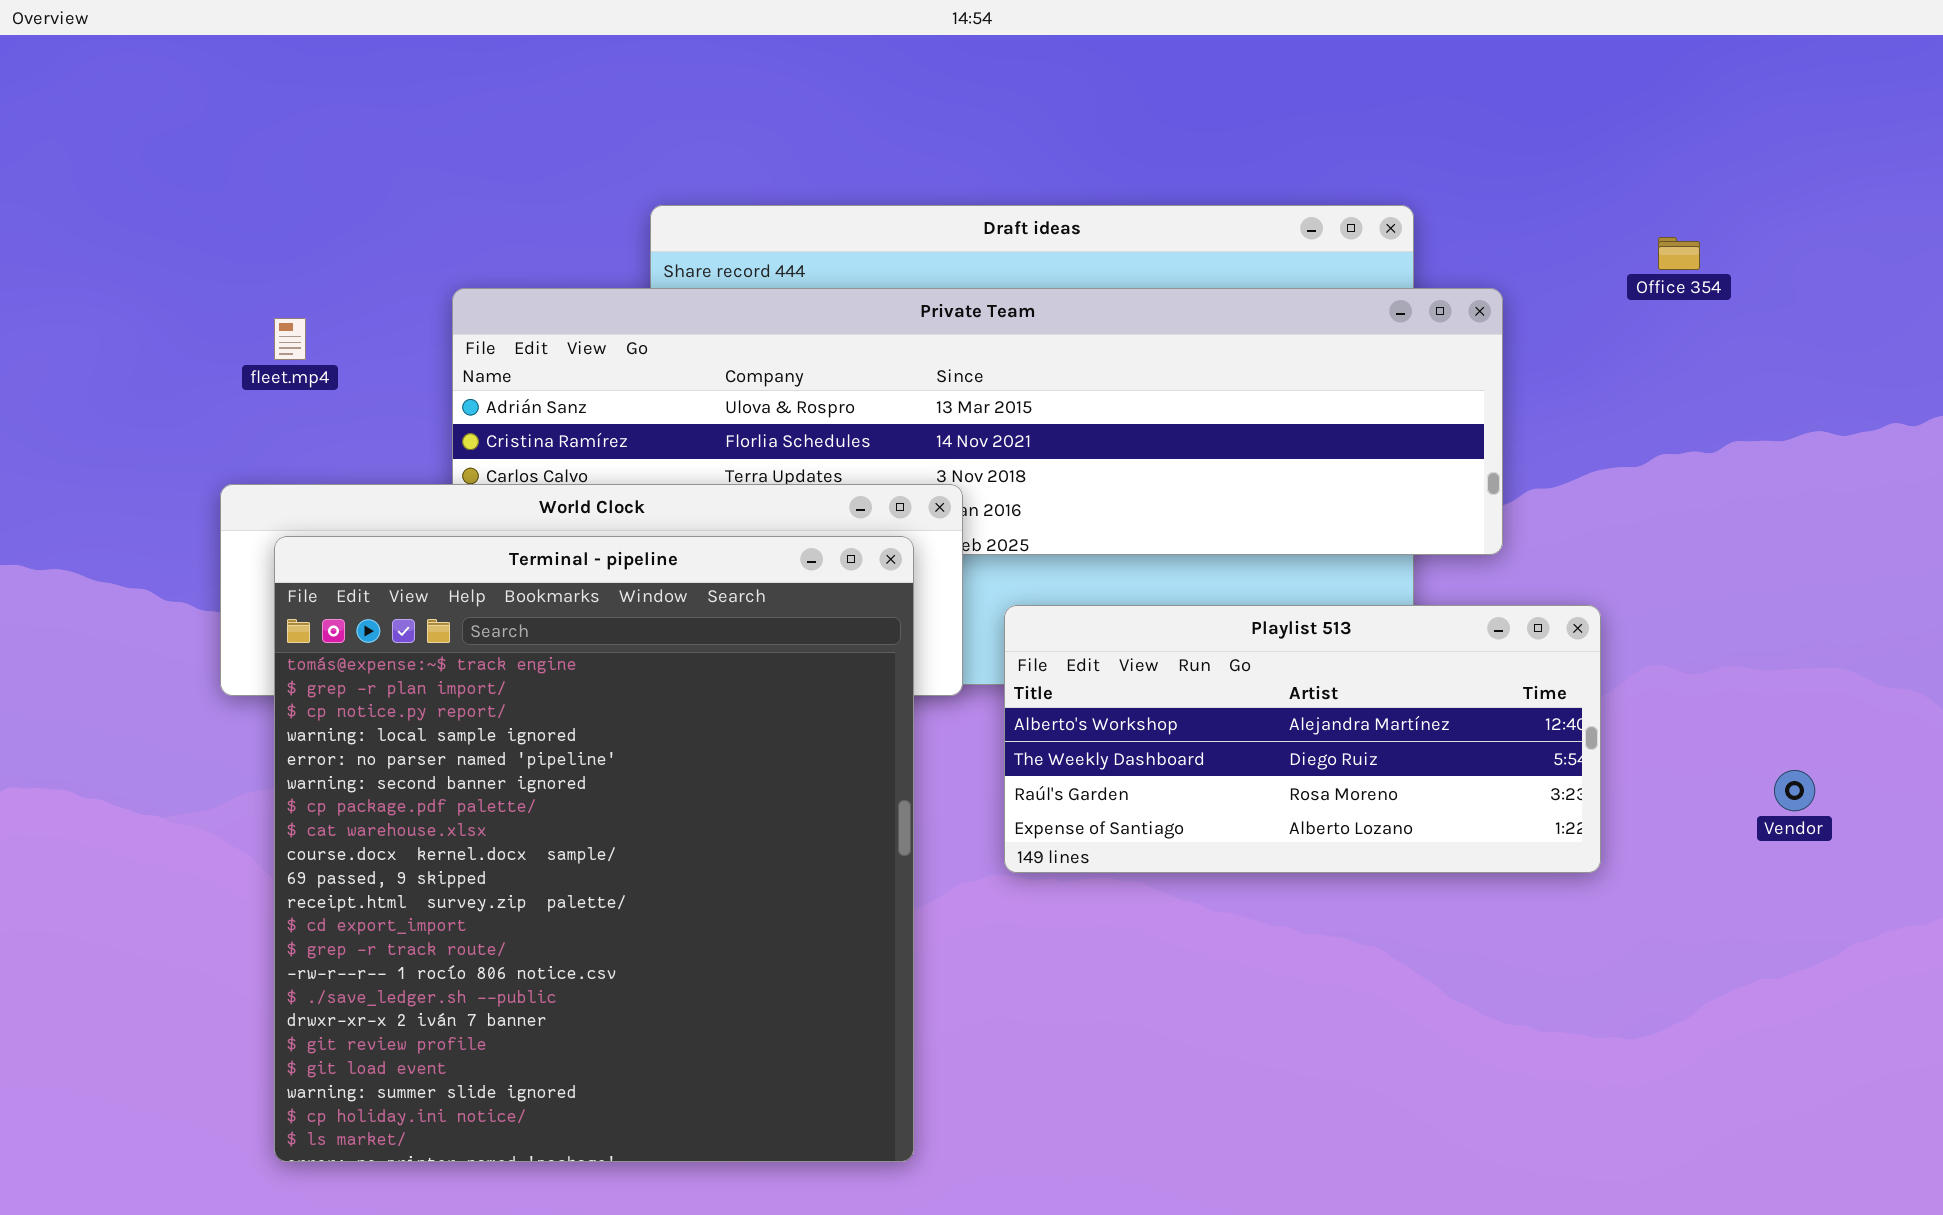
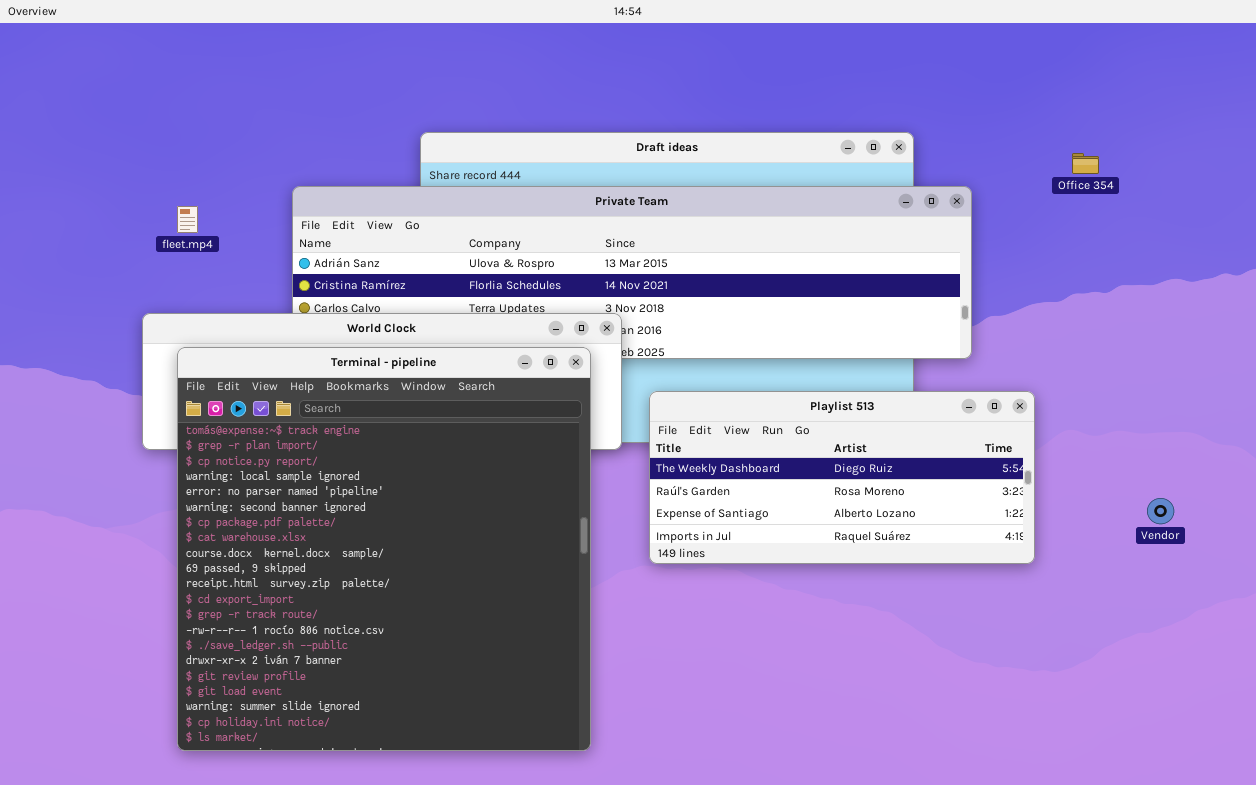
Playlist 513: [1004,605,1601,873] -> [649,391,1035,564], scrolled down 1 row

